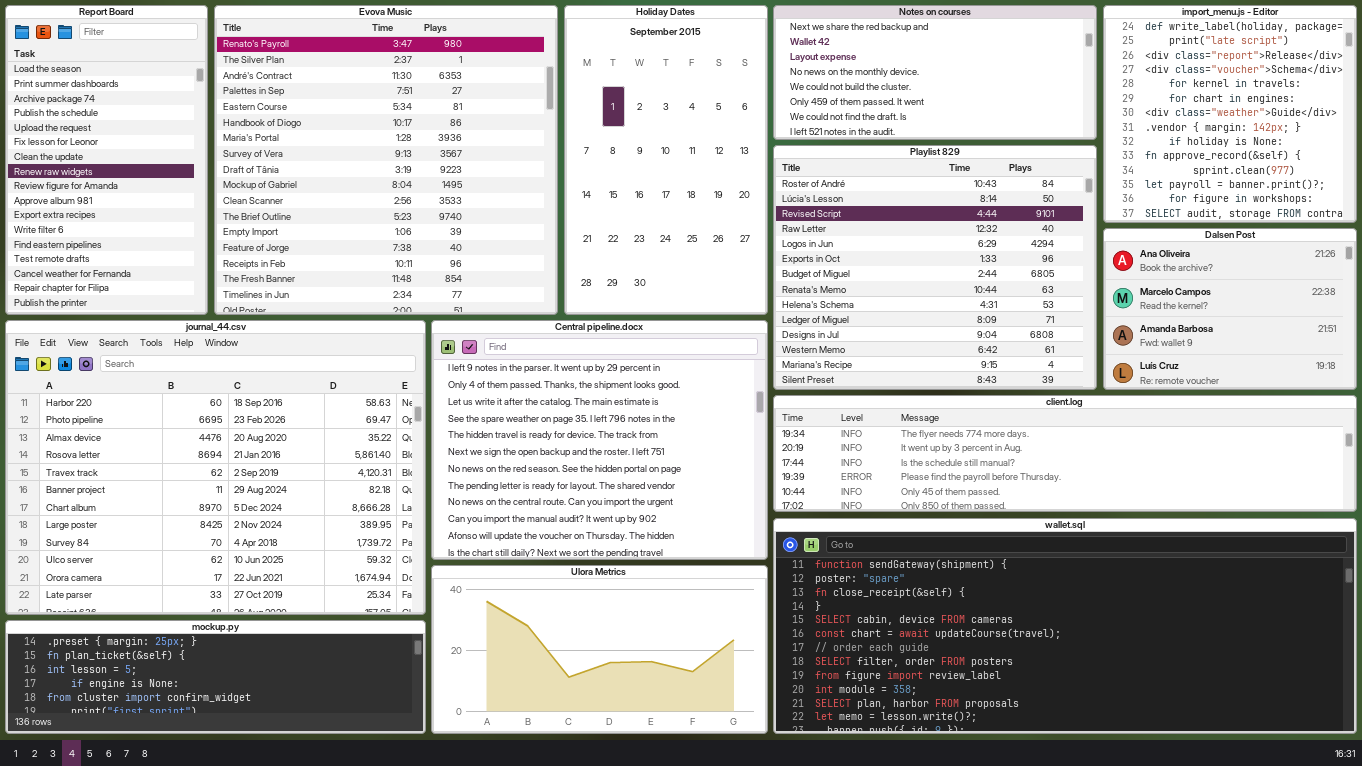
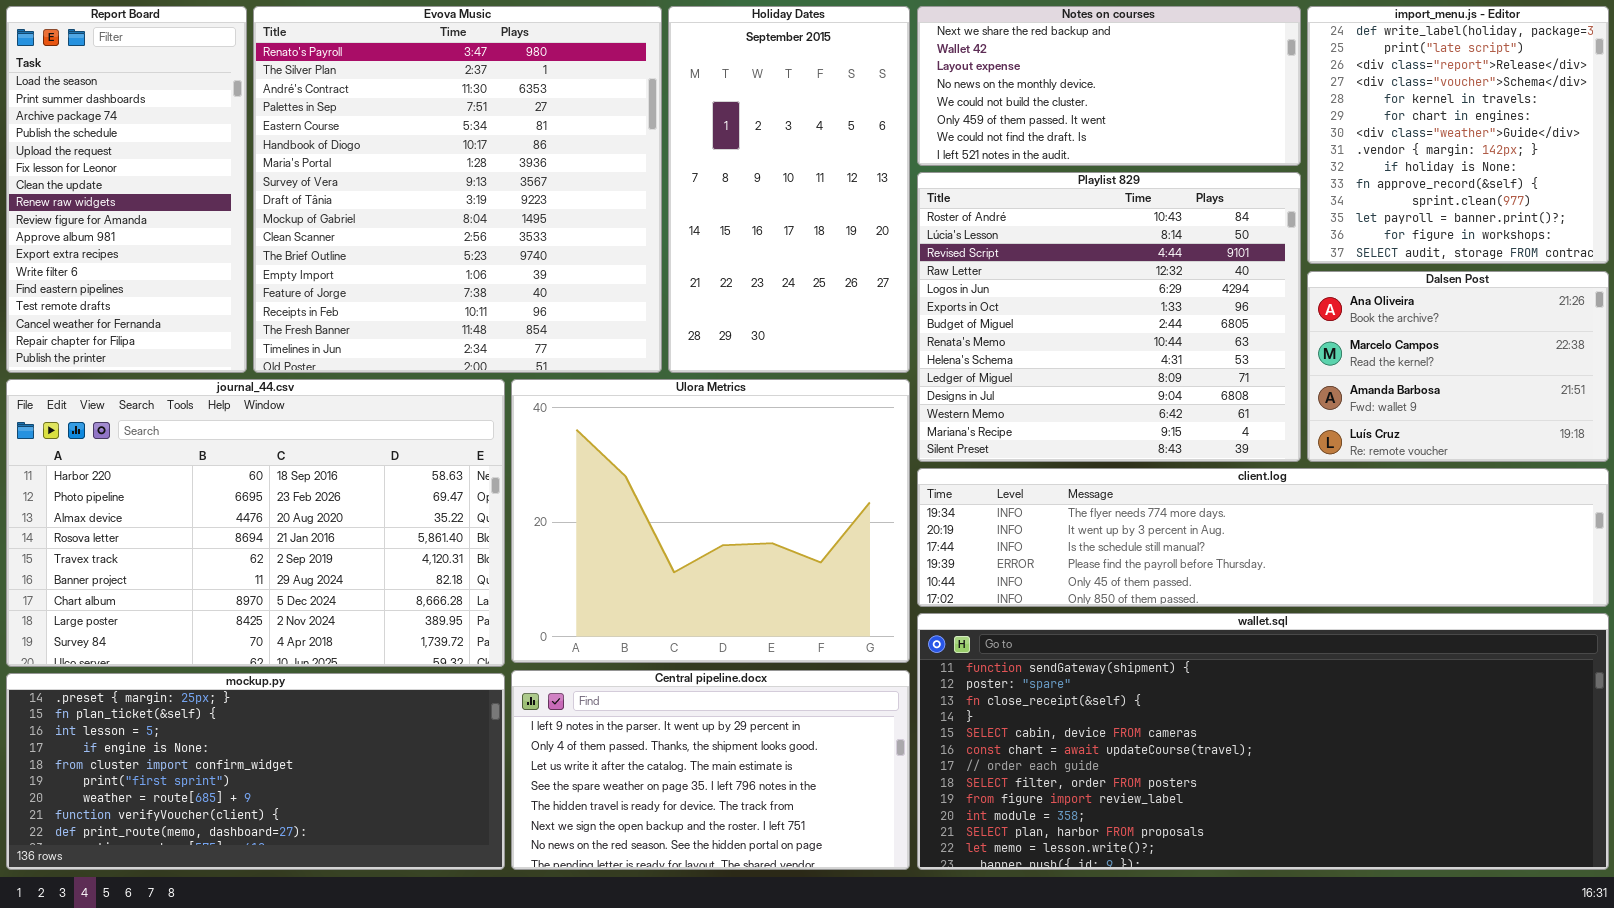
journal_44.csv: [5,320,426,615] -> [6,379,505,667], resized
Central pipeline.docx: [431,320,768,560] -> [511,670,910,870], moved, resized
Ulora Metrics: [431,565,768,734] -> [511,379,910,663], moved, resized
mockup.py: [5,620,426,734] -> [6,673,505,870], resized

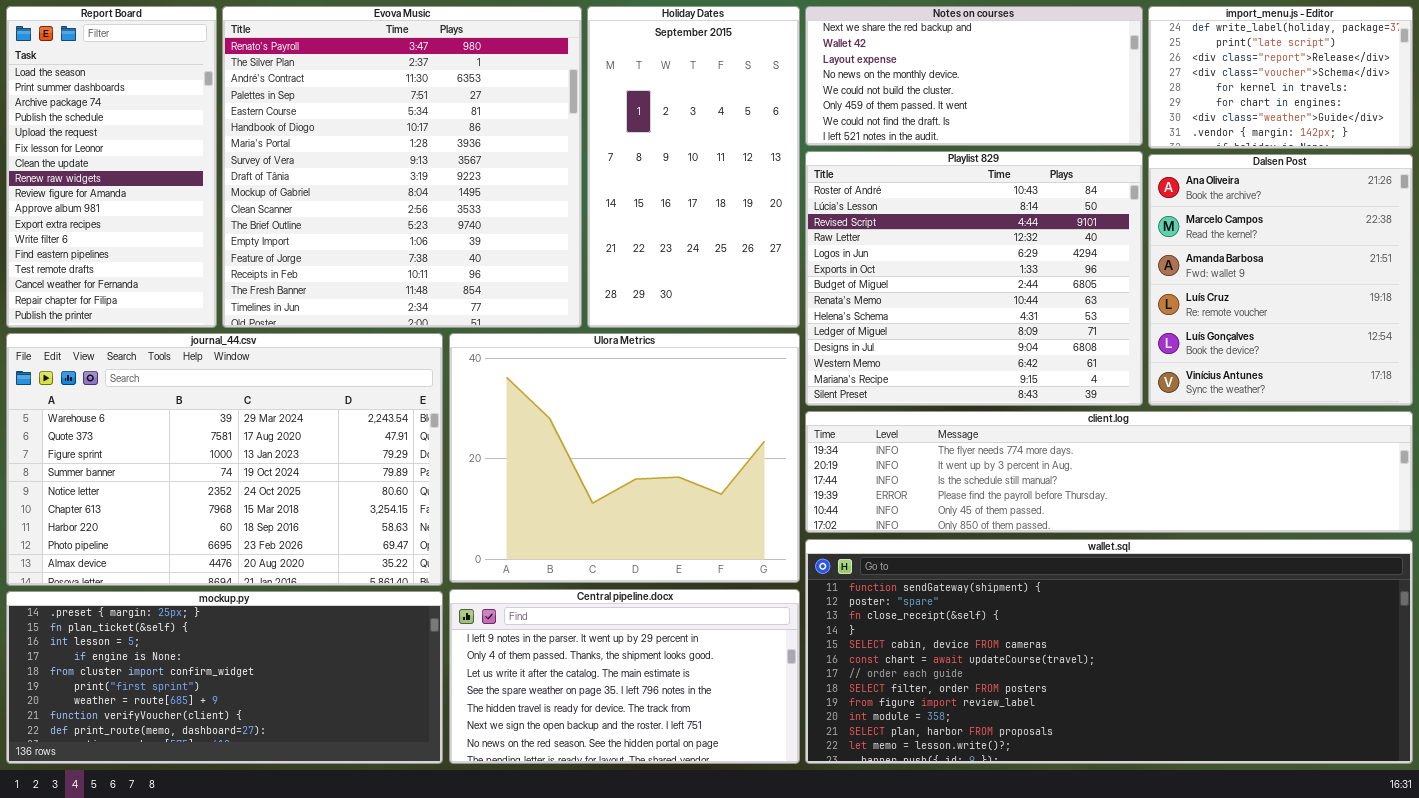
import_menu.js - Editor: [1307,6,1609,264] -> [1148,6,1413,149], resized
Dalsen Post: [1307,271,1609,462] -> [1148,154,1413,406], resized
journal_44.csv: [6,379,505,667] -> [6,333,443,586], scrolled up 6 rows

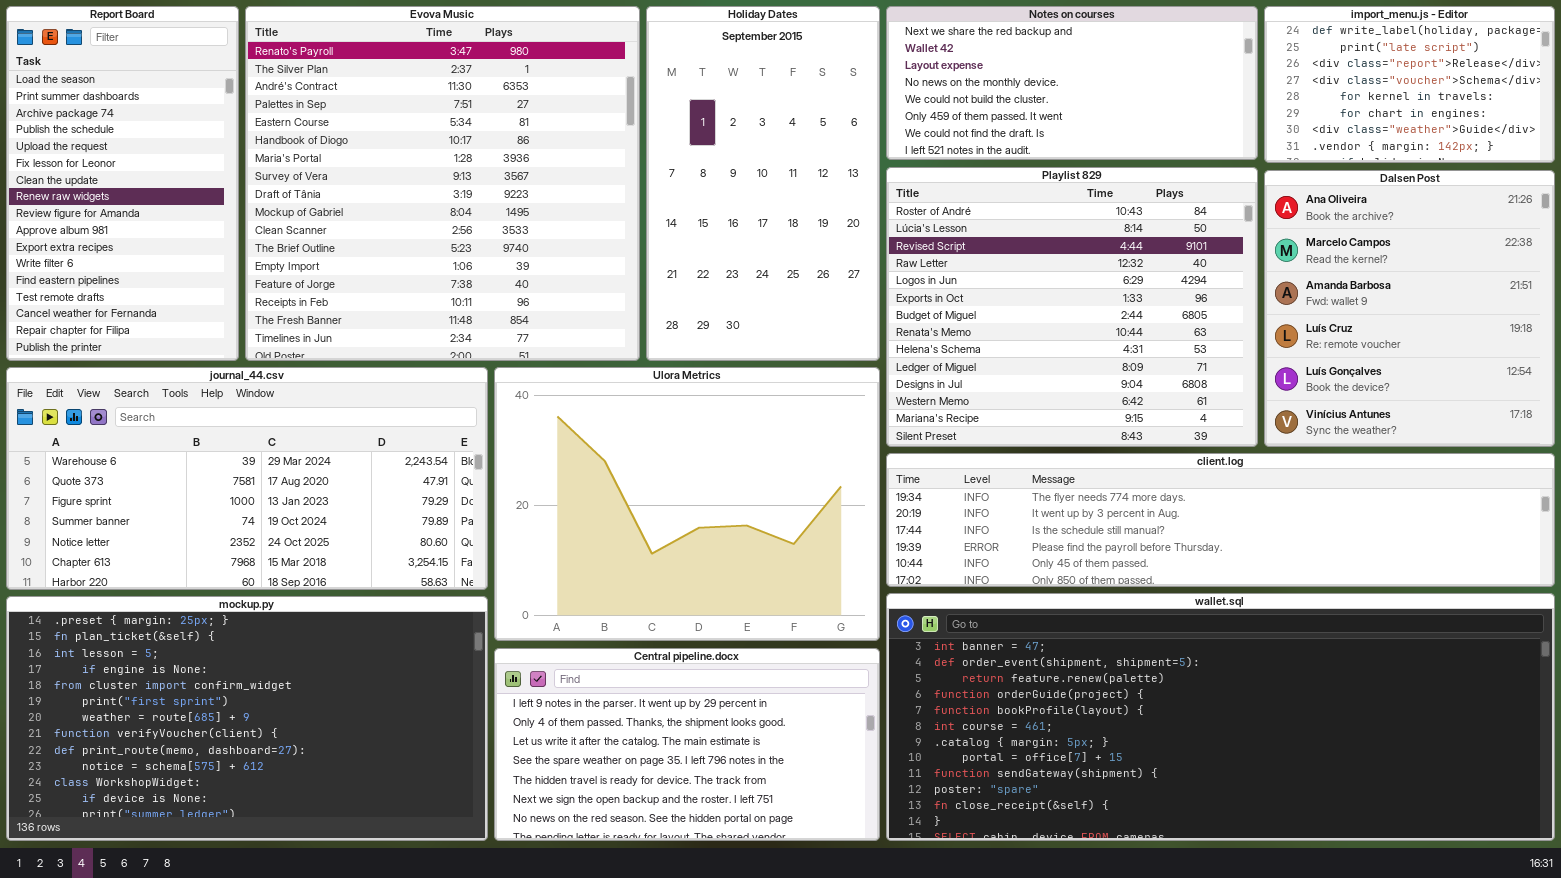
journal_44.csv: [6,333,443,586] -> [6,367,488,590], resized
wallet.sql: [805,539,1413,764] -> [886,593,1555,841], scrolled up 8 rows
mockup.py: [6,591,443,764] -> [6,596,488,841], resized

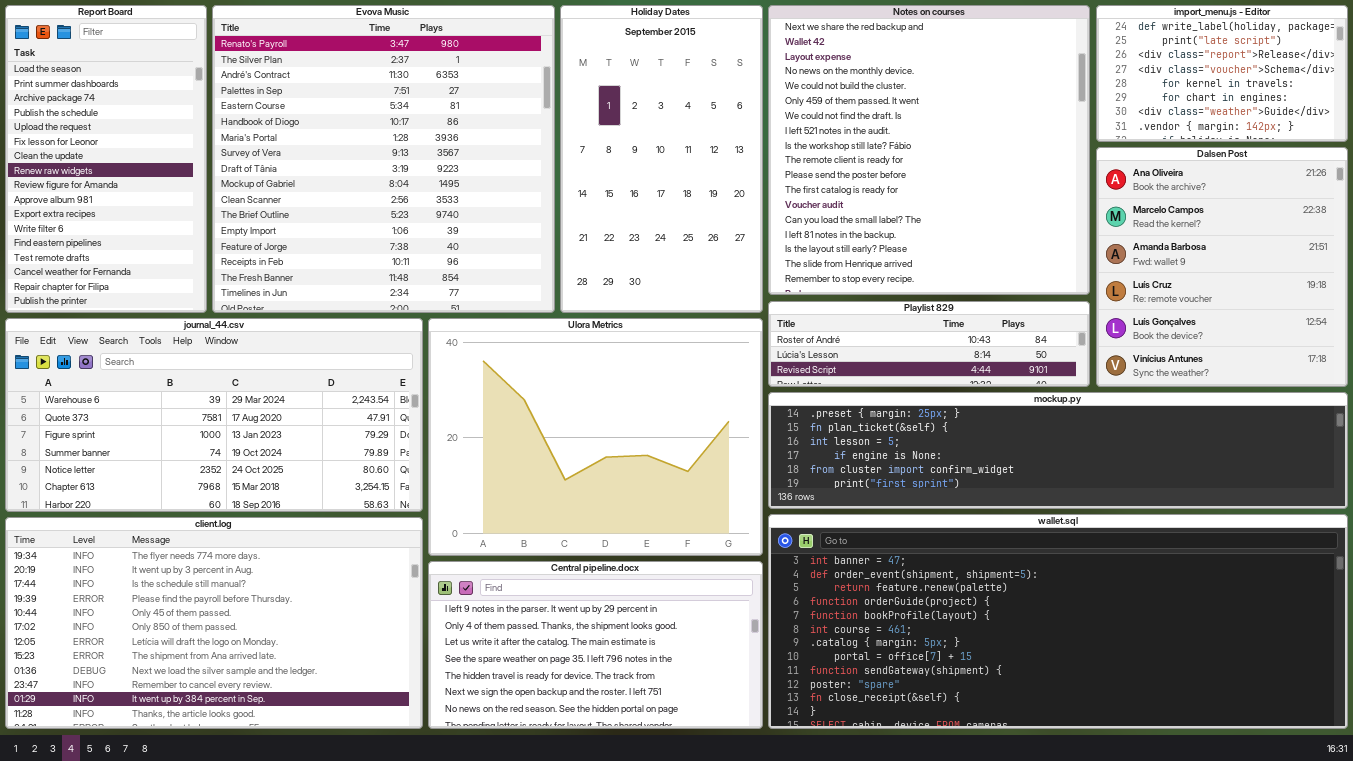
Notes on courses: [886,6,1258,160] -> [768,5,1090,295], resized
Playlist 829: [886,167,1258,447] -> [768,301,1090,387], resized
client.log: [886,453,1555,587] -> [5,517,423,729], moved, resized
mockup.py: [6,596,488,841] -> [768,392,1348,509], moved, resized

